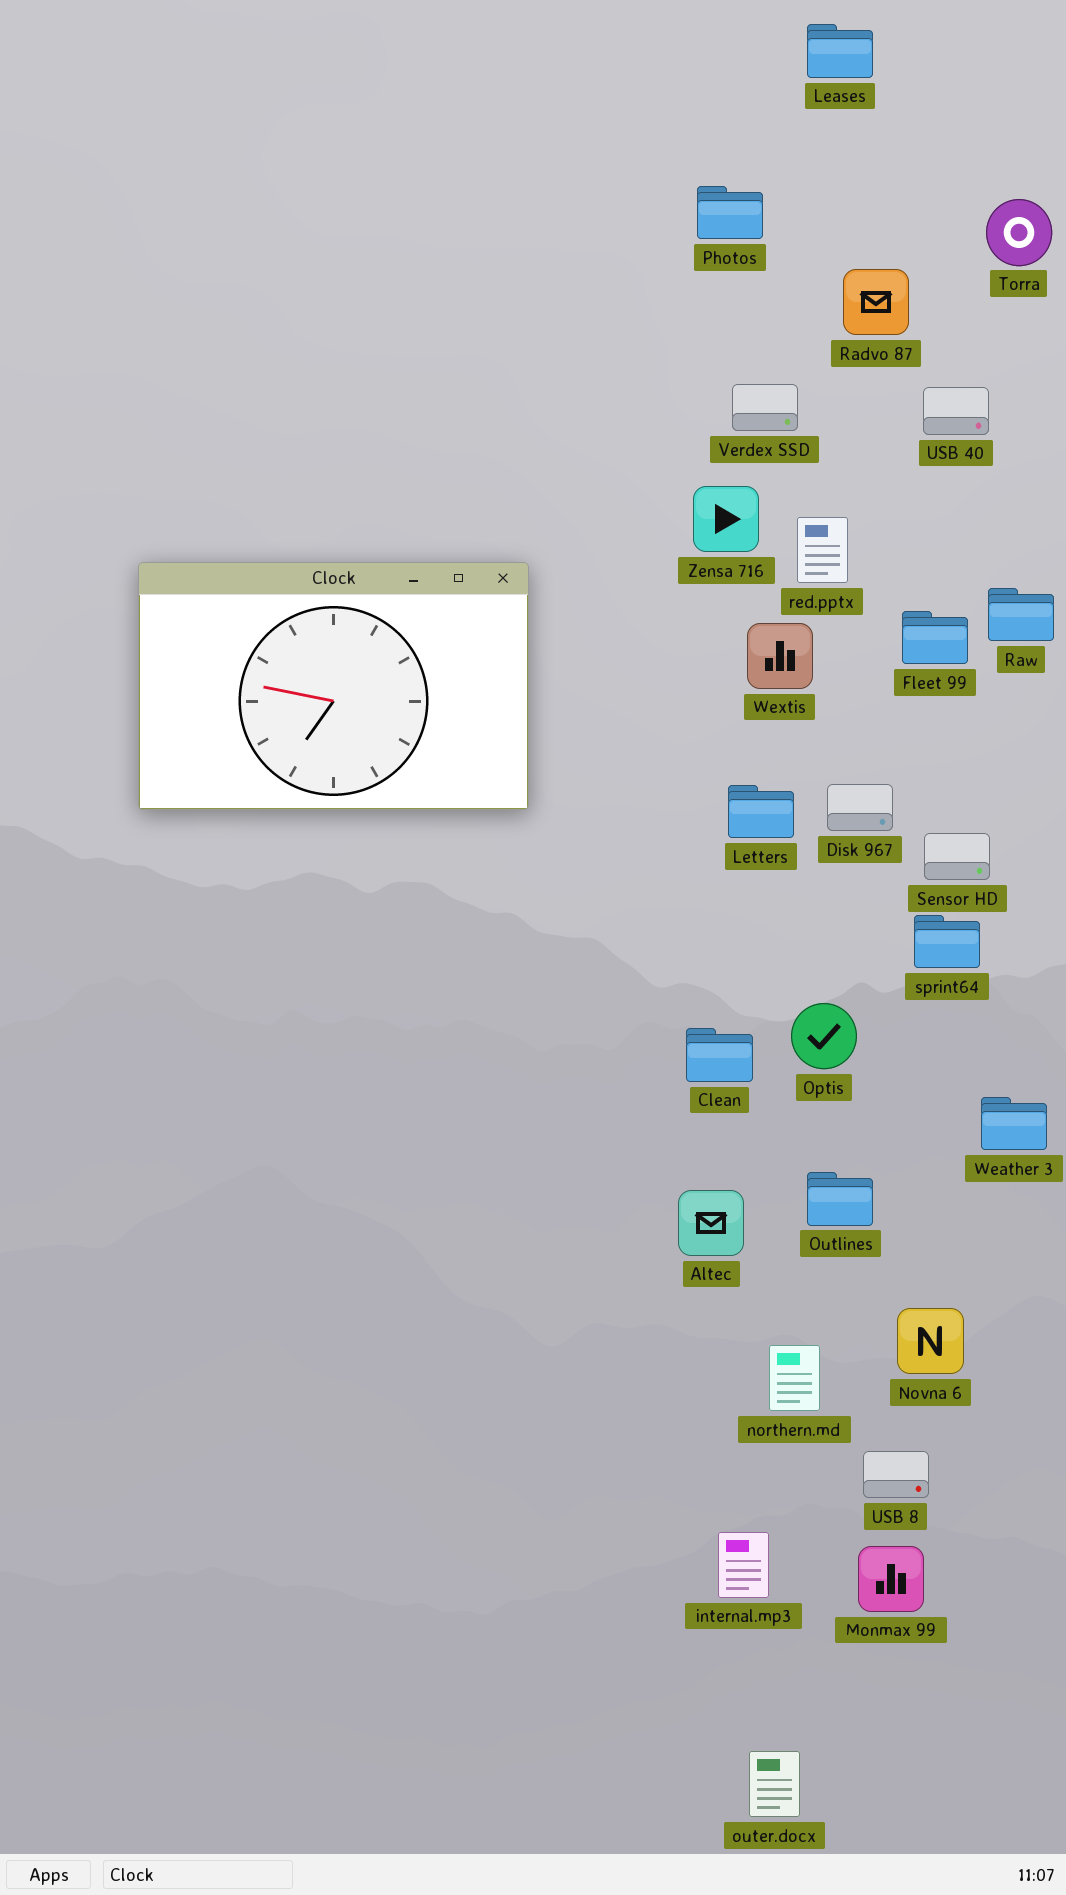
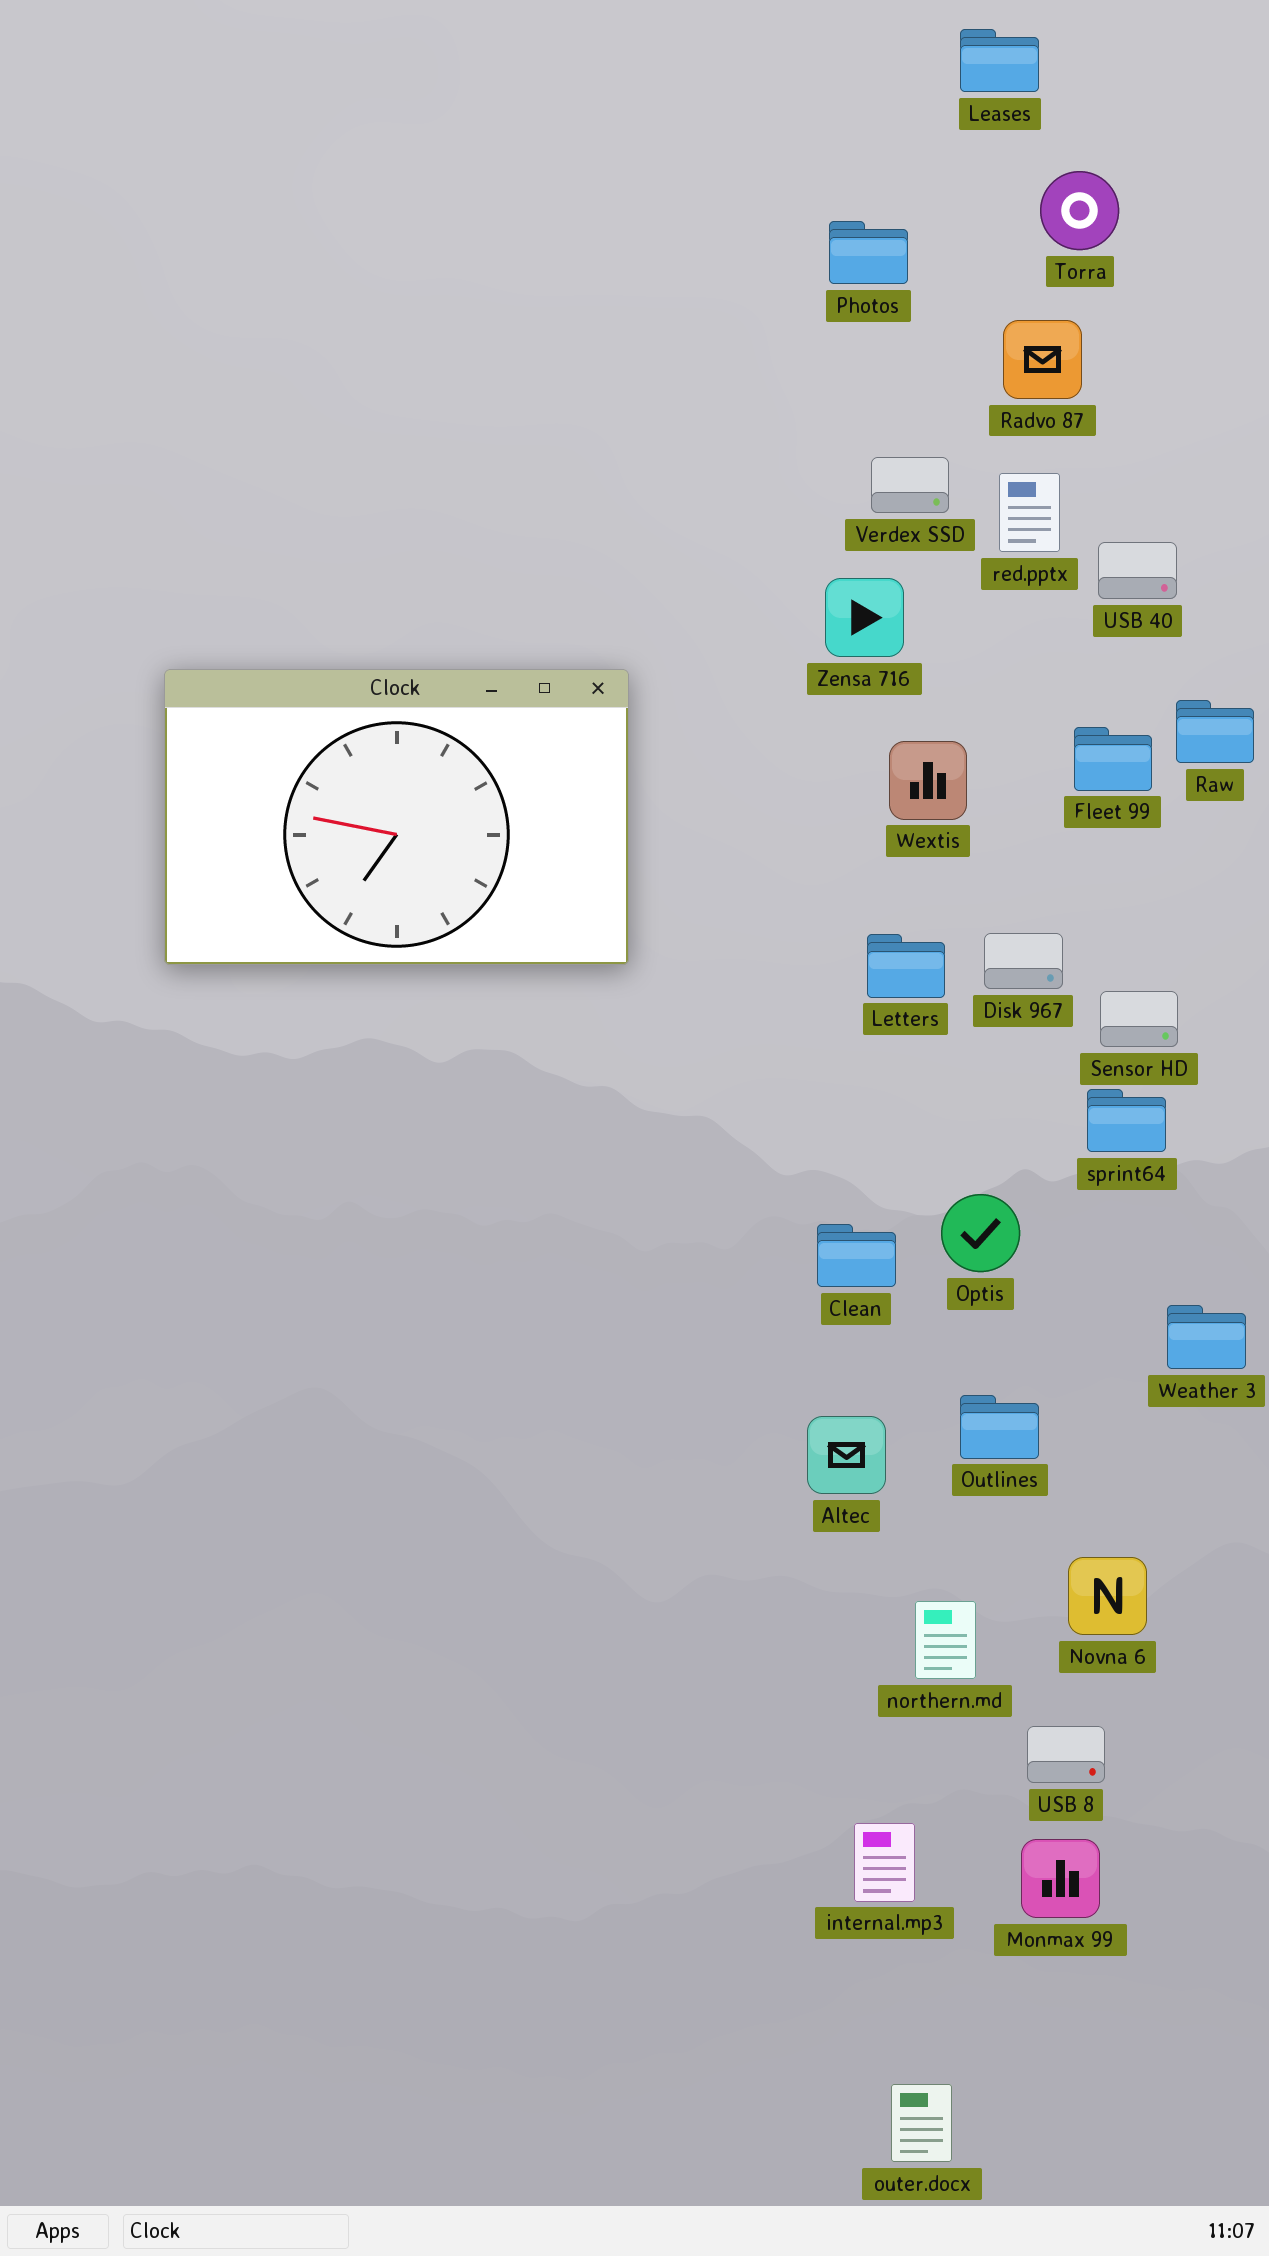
Torra: [986,199,1052,266] -> [1040,171,1119,250], moved
USB 40: [923,387,989,435] -> [1098,542,1177,599], moved
red.pptx: [797,517,848,583] -> [999,473,1060,552], moved

